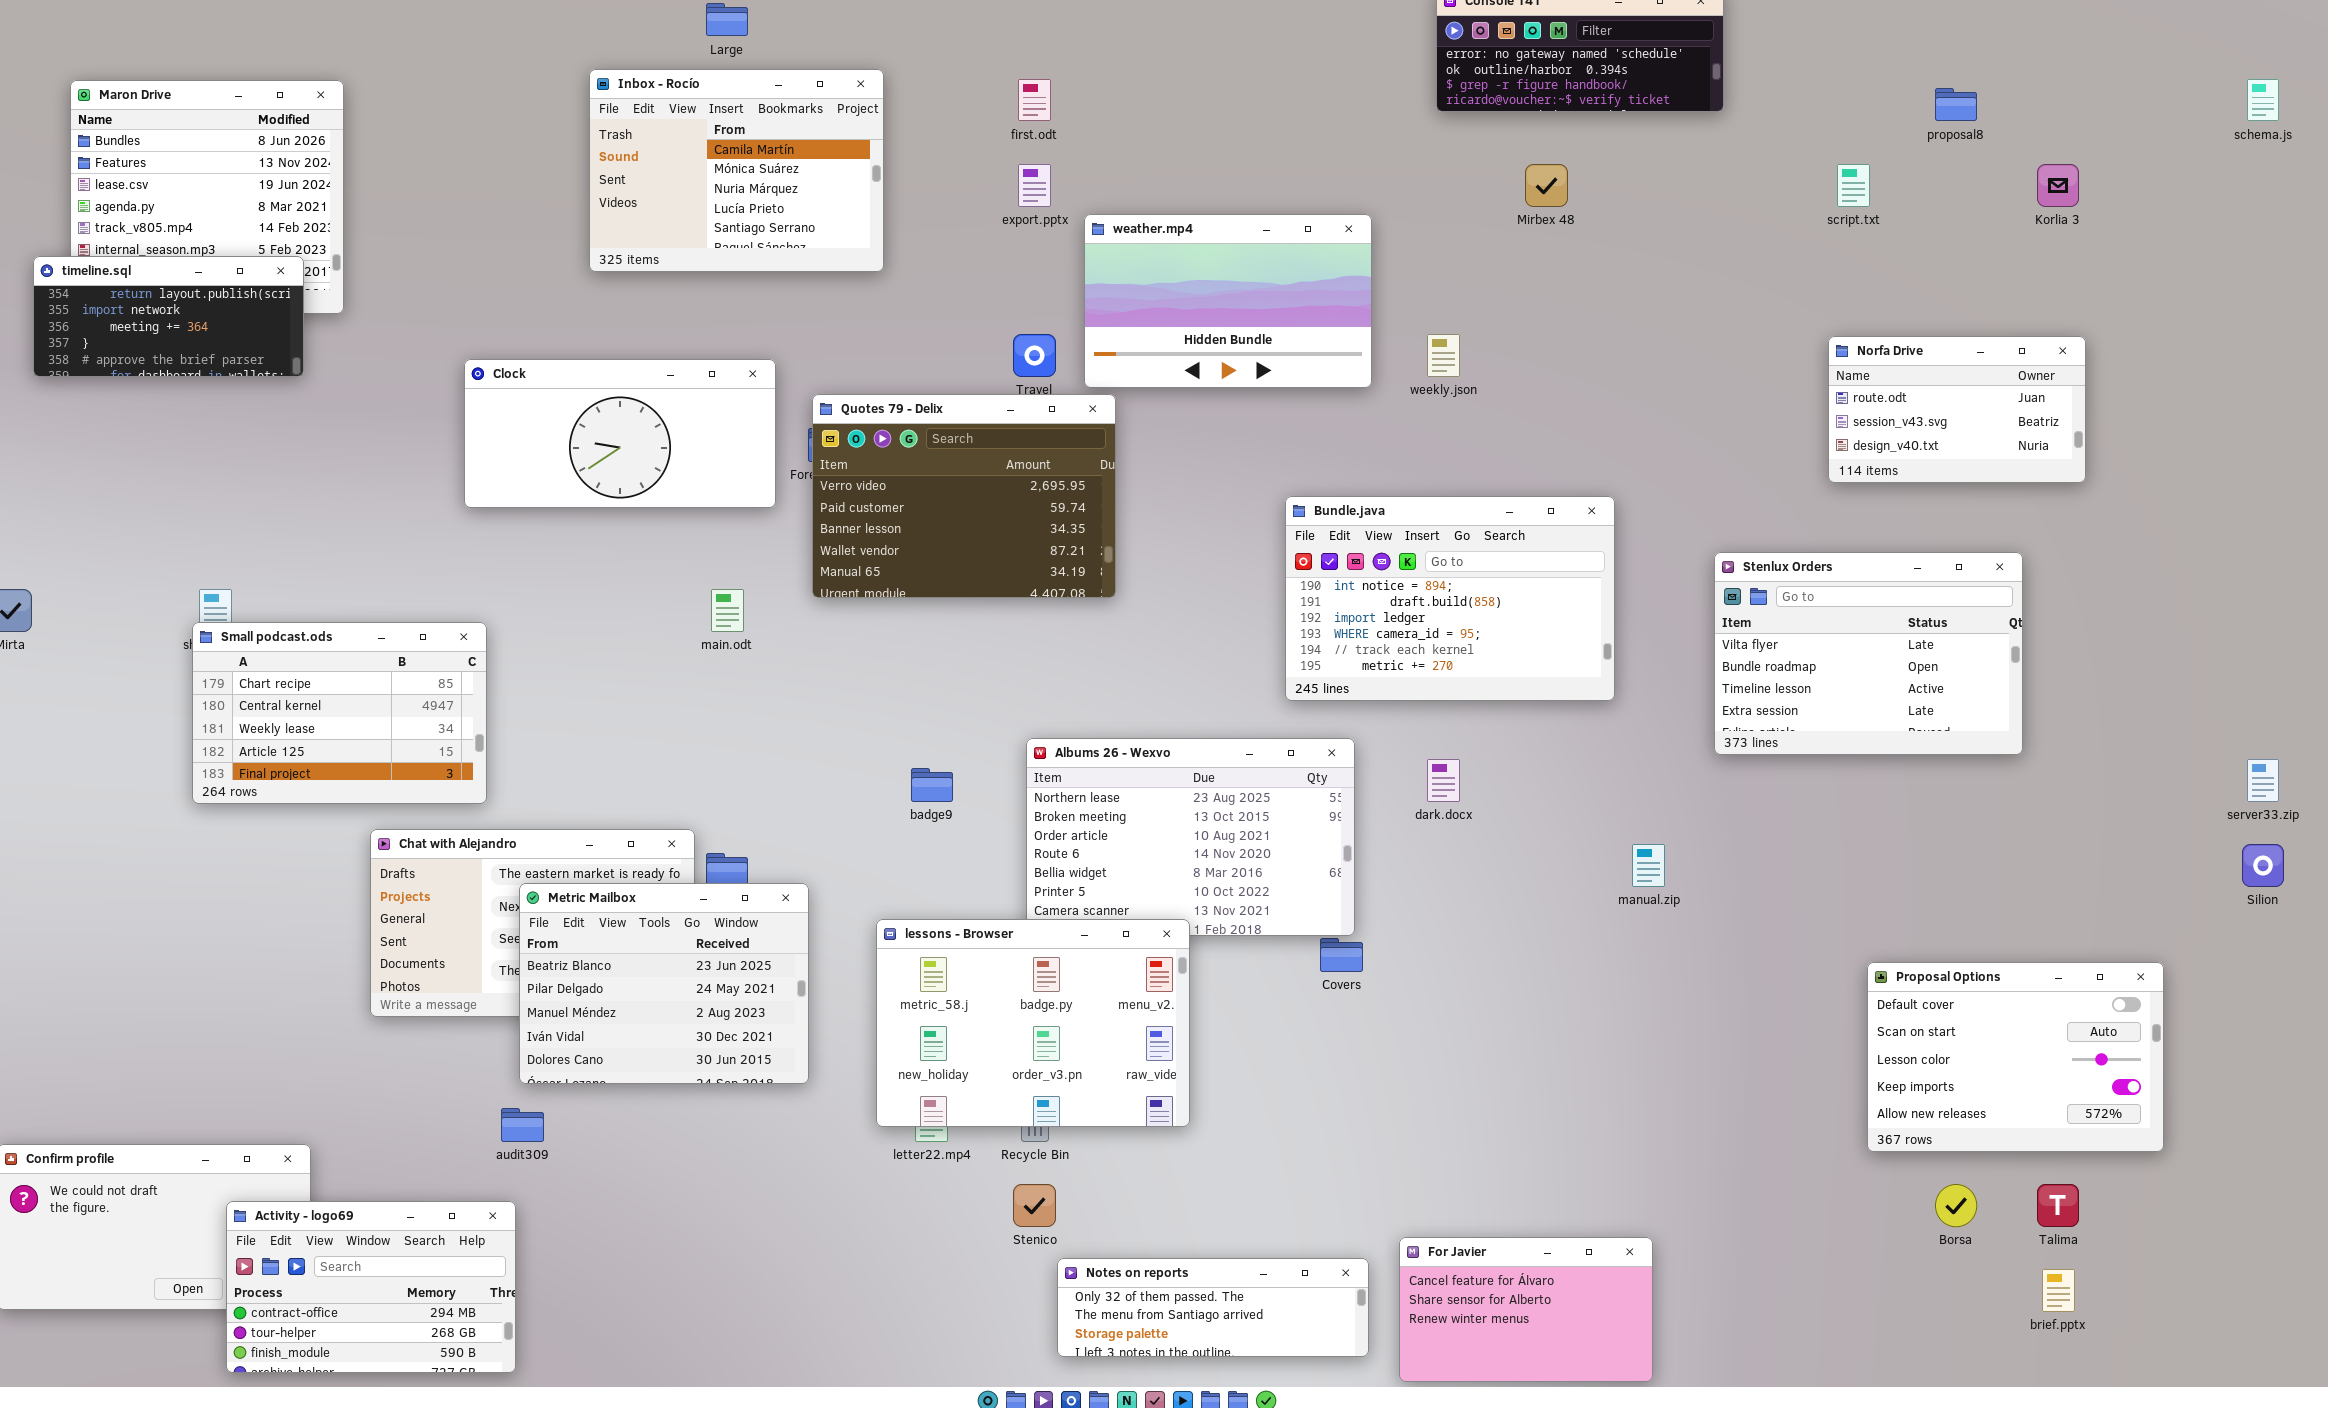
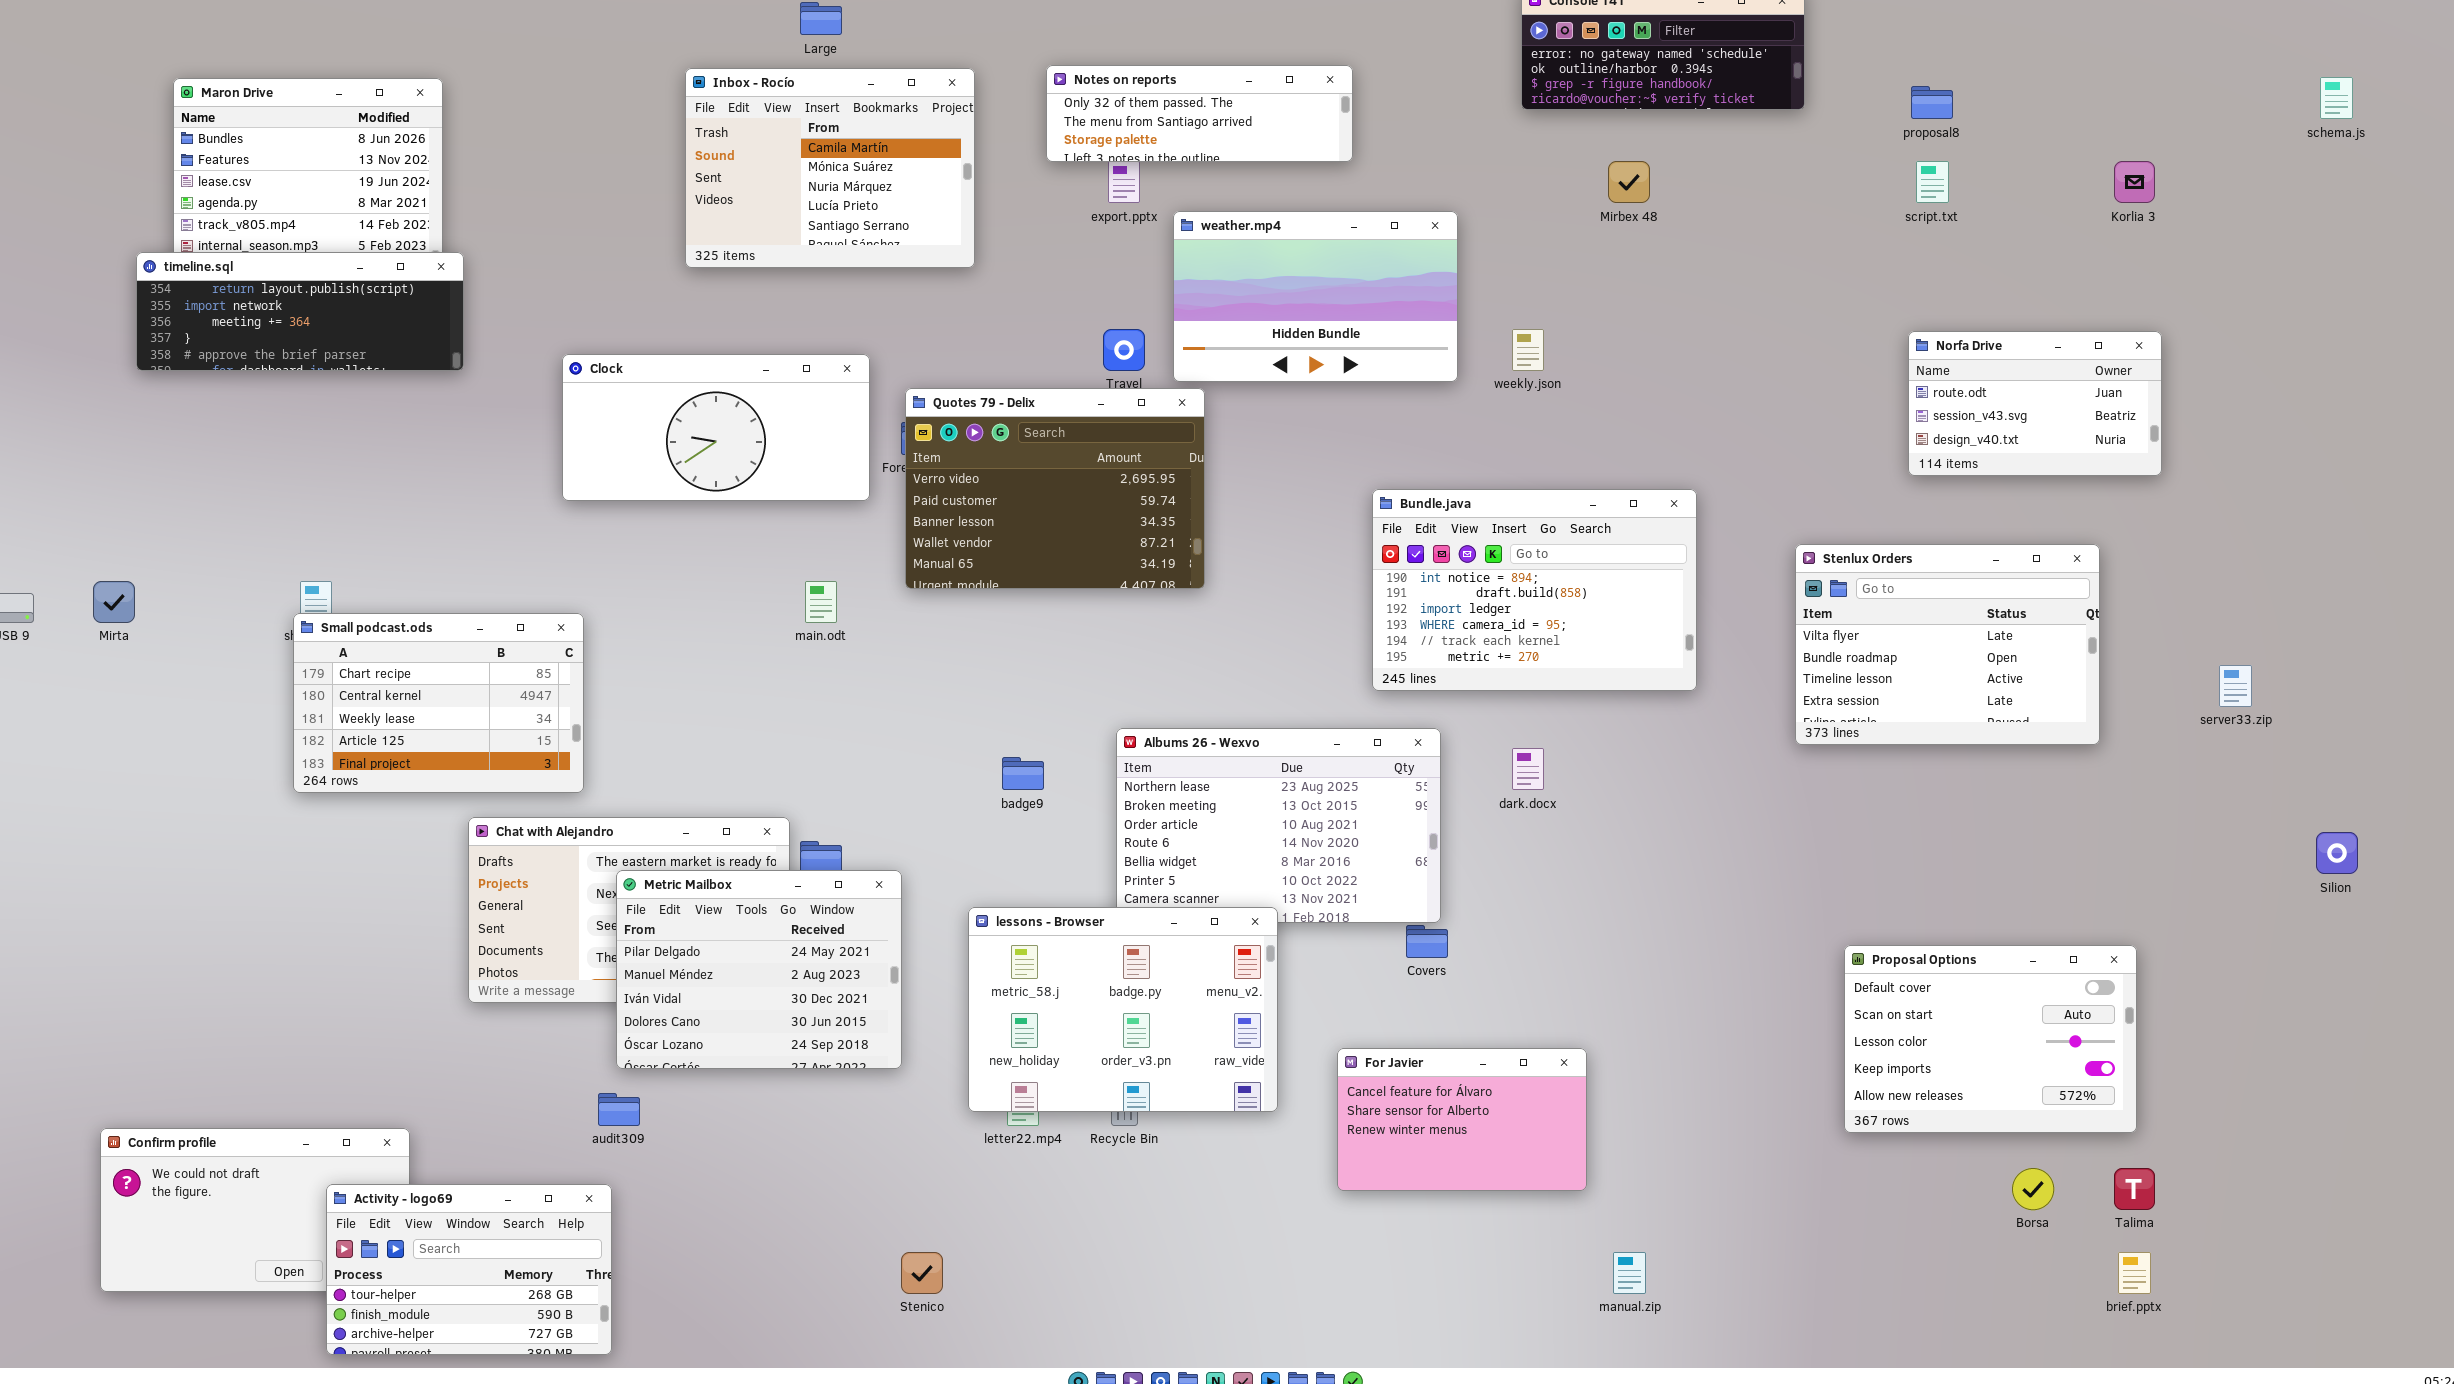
proposal8: [1935,88,1977,121] -> [1911,86,1953,119], moved
timeline.sql: [33,256,304,377] -> [136,252,464,371], resized
server33.zip: [2247,759,2279,802] -> [2219,665,2252,707], moved
manual.zip: [1632,844,1665,887] -> [1613,1252,1646,1294], moved
Metric Mailbox: [519,883,809,1084] -> [616,870,902,1069], scrolled down 1 row
Proposal Options: [1867,962,2164,1152] -> [1844,945,2137,1133], moved
Stenico: [1013,1184,1056,1227] -> [901,1252,943,1294], moved
Activity - logo69: [226,1201,516,1373] -> [326,1184,612,1355], scrolled down 1 row
For Javier: [1399,1237,1653,1382] -> [1337,1048,1587,1191], moved
Notes on reports: [1057,1258,1369,1357] -> [1046,65,1353,162], moved

